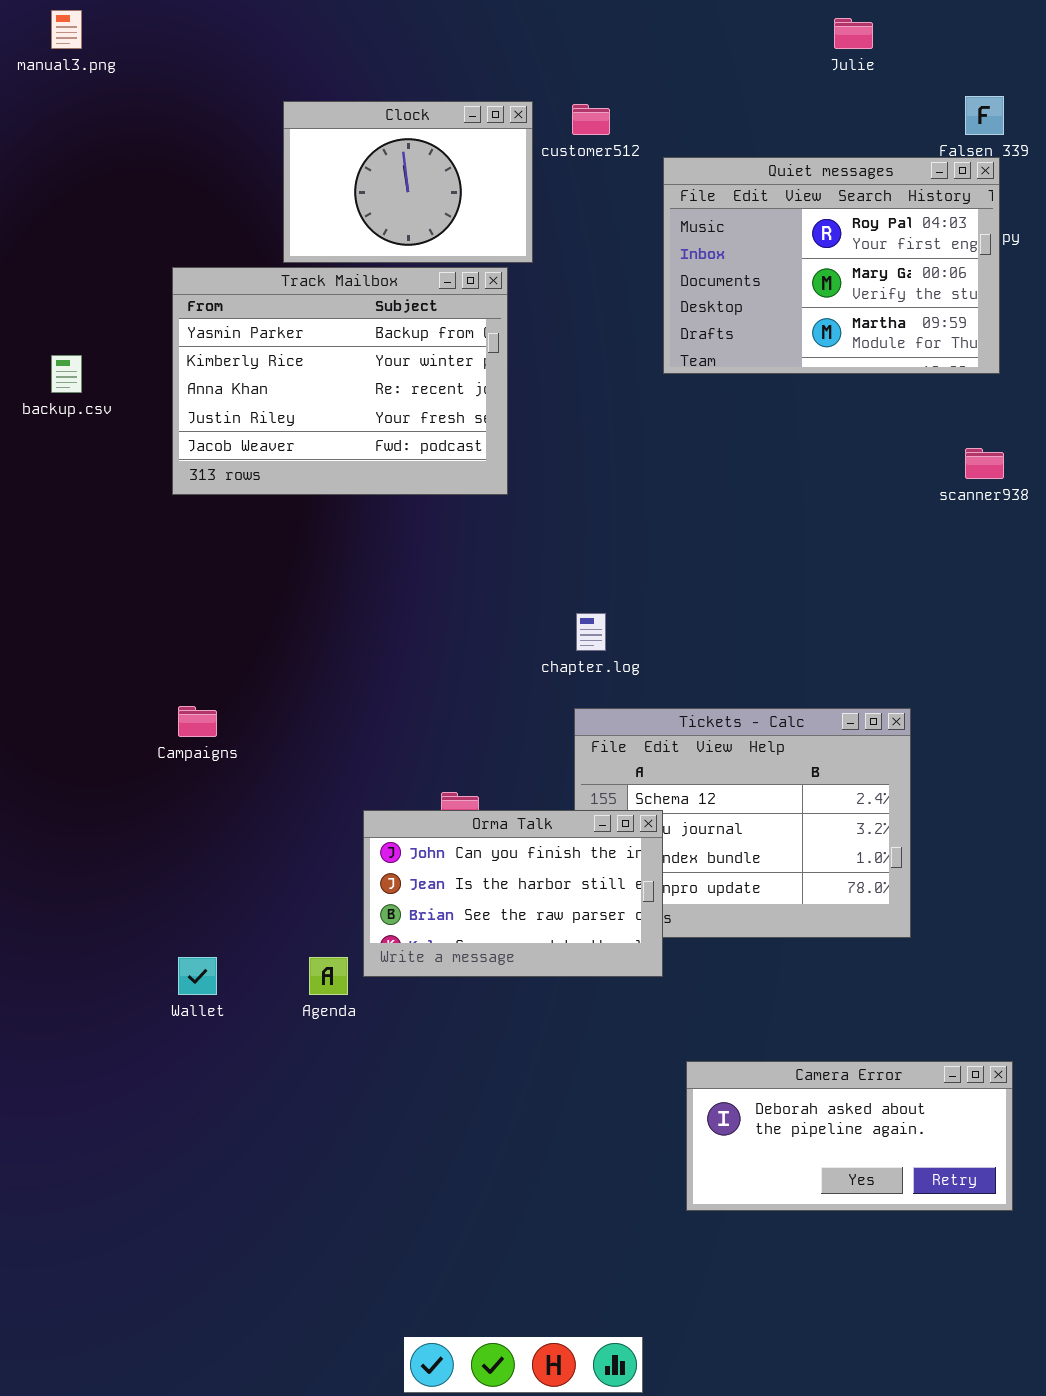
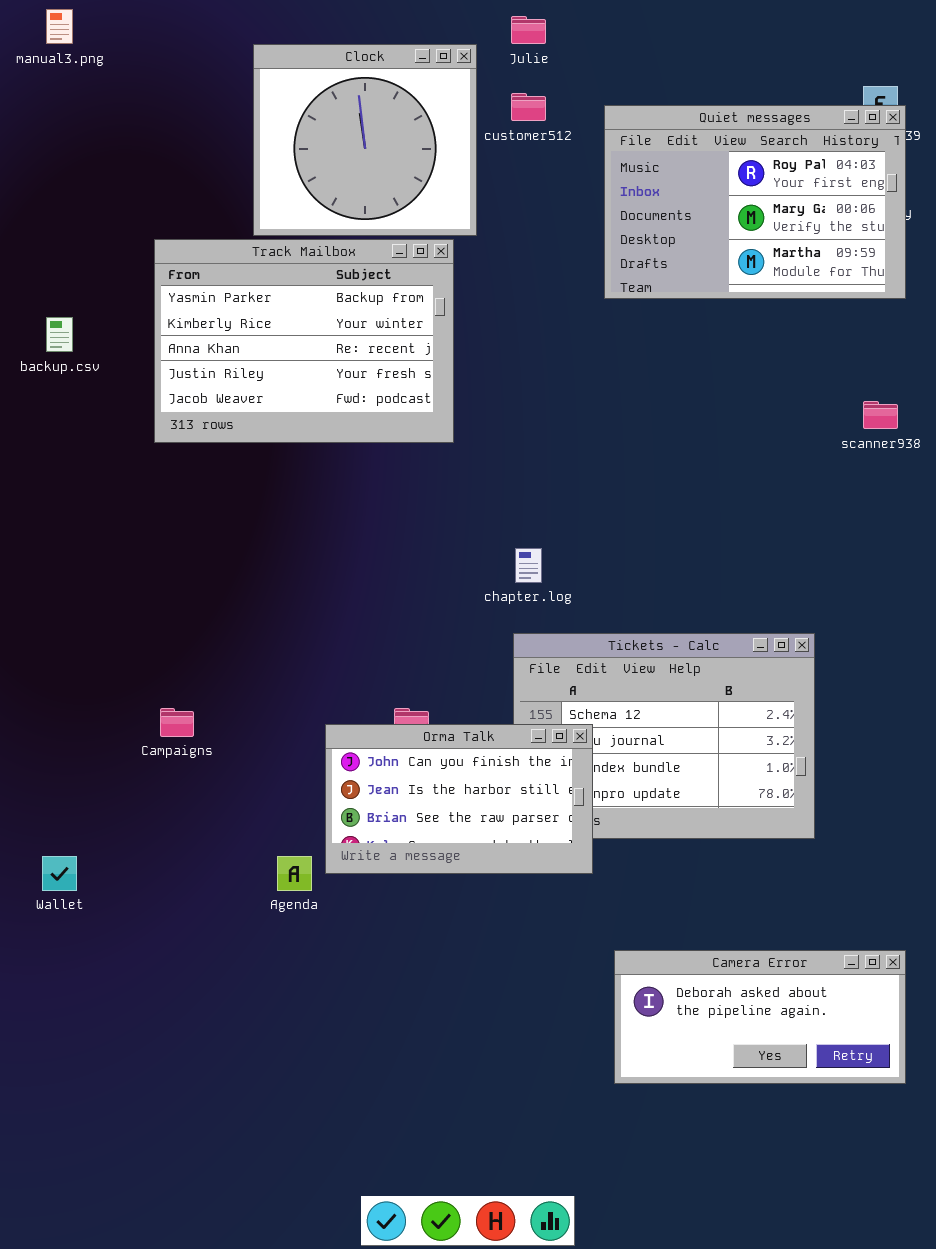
Julie: [834,18,873,49] -> [511,16,546,44], moved
Clock: [283,101,533,263] -> [253,44,477,236], resized
Quiet messages: [663,157,1000,374] -> [604,105,906,299], moved
Campaigns: [178,706,217,737] -> [160,708,194,737], moved
Wallet: [178,957,217,995] -> [42,856,77,891], moved

